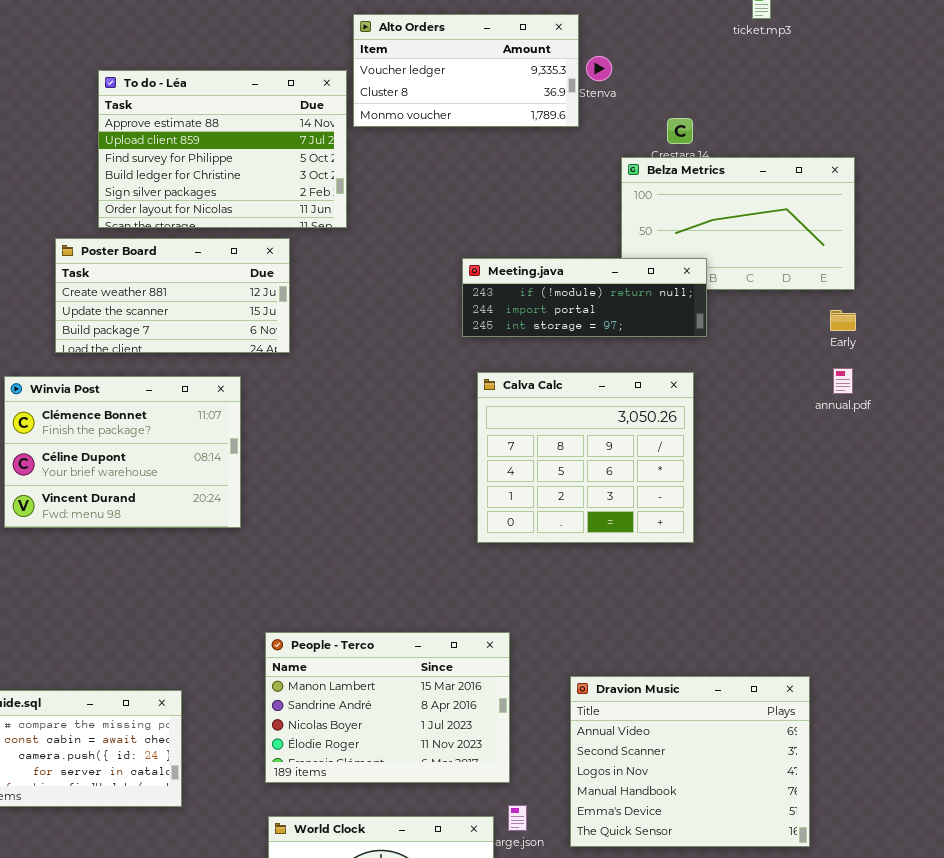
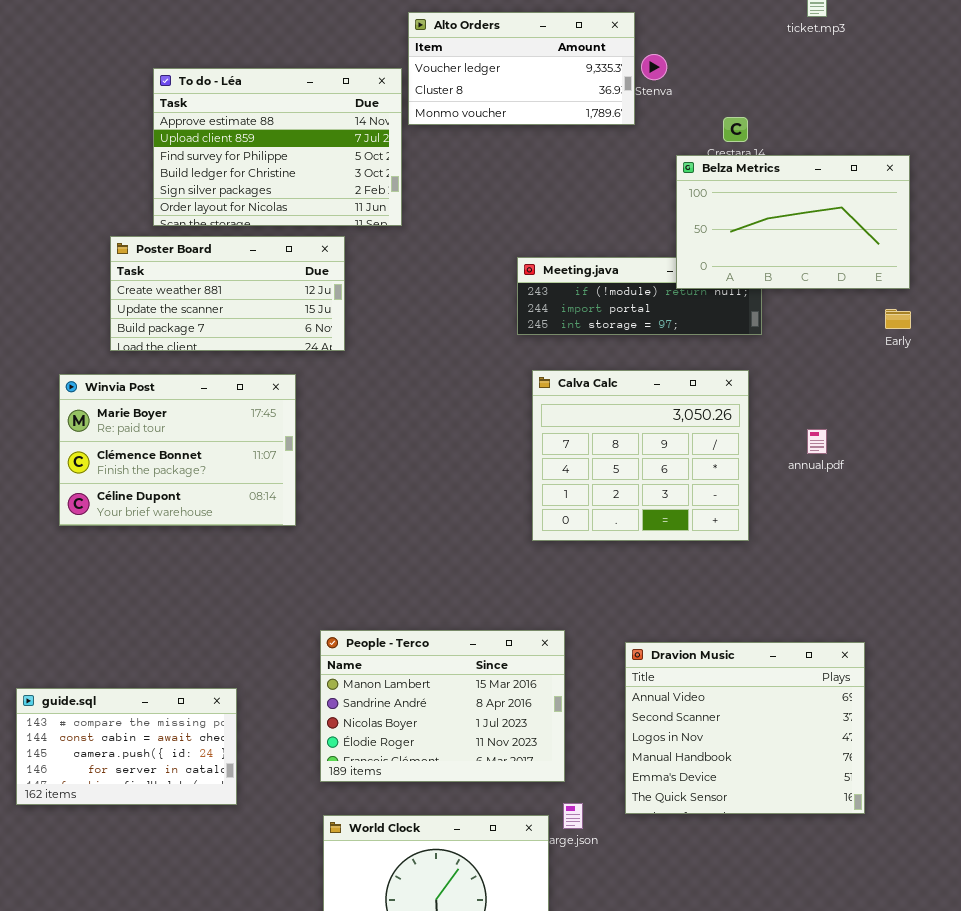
Belza Metrics: [621,157,855,290] -> [676,155,910,289], raised
annual.pdf: [833,368,853,394] -> [807,429,827,454], moved
Winvia Post: [4,376,241,528] -> [59,374,296,526], scrolled up 1 row
Dravion Music: [570,676,810,847] -> [625,642,865,814], moved

